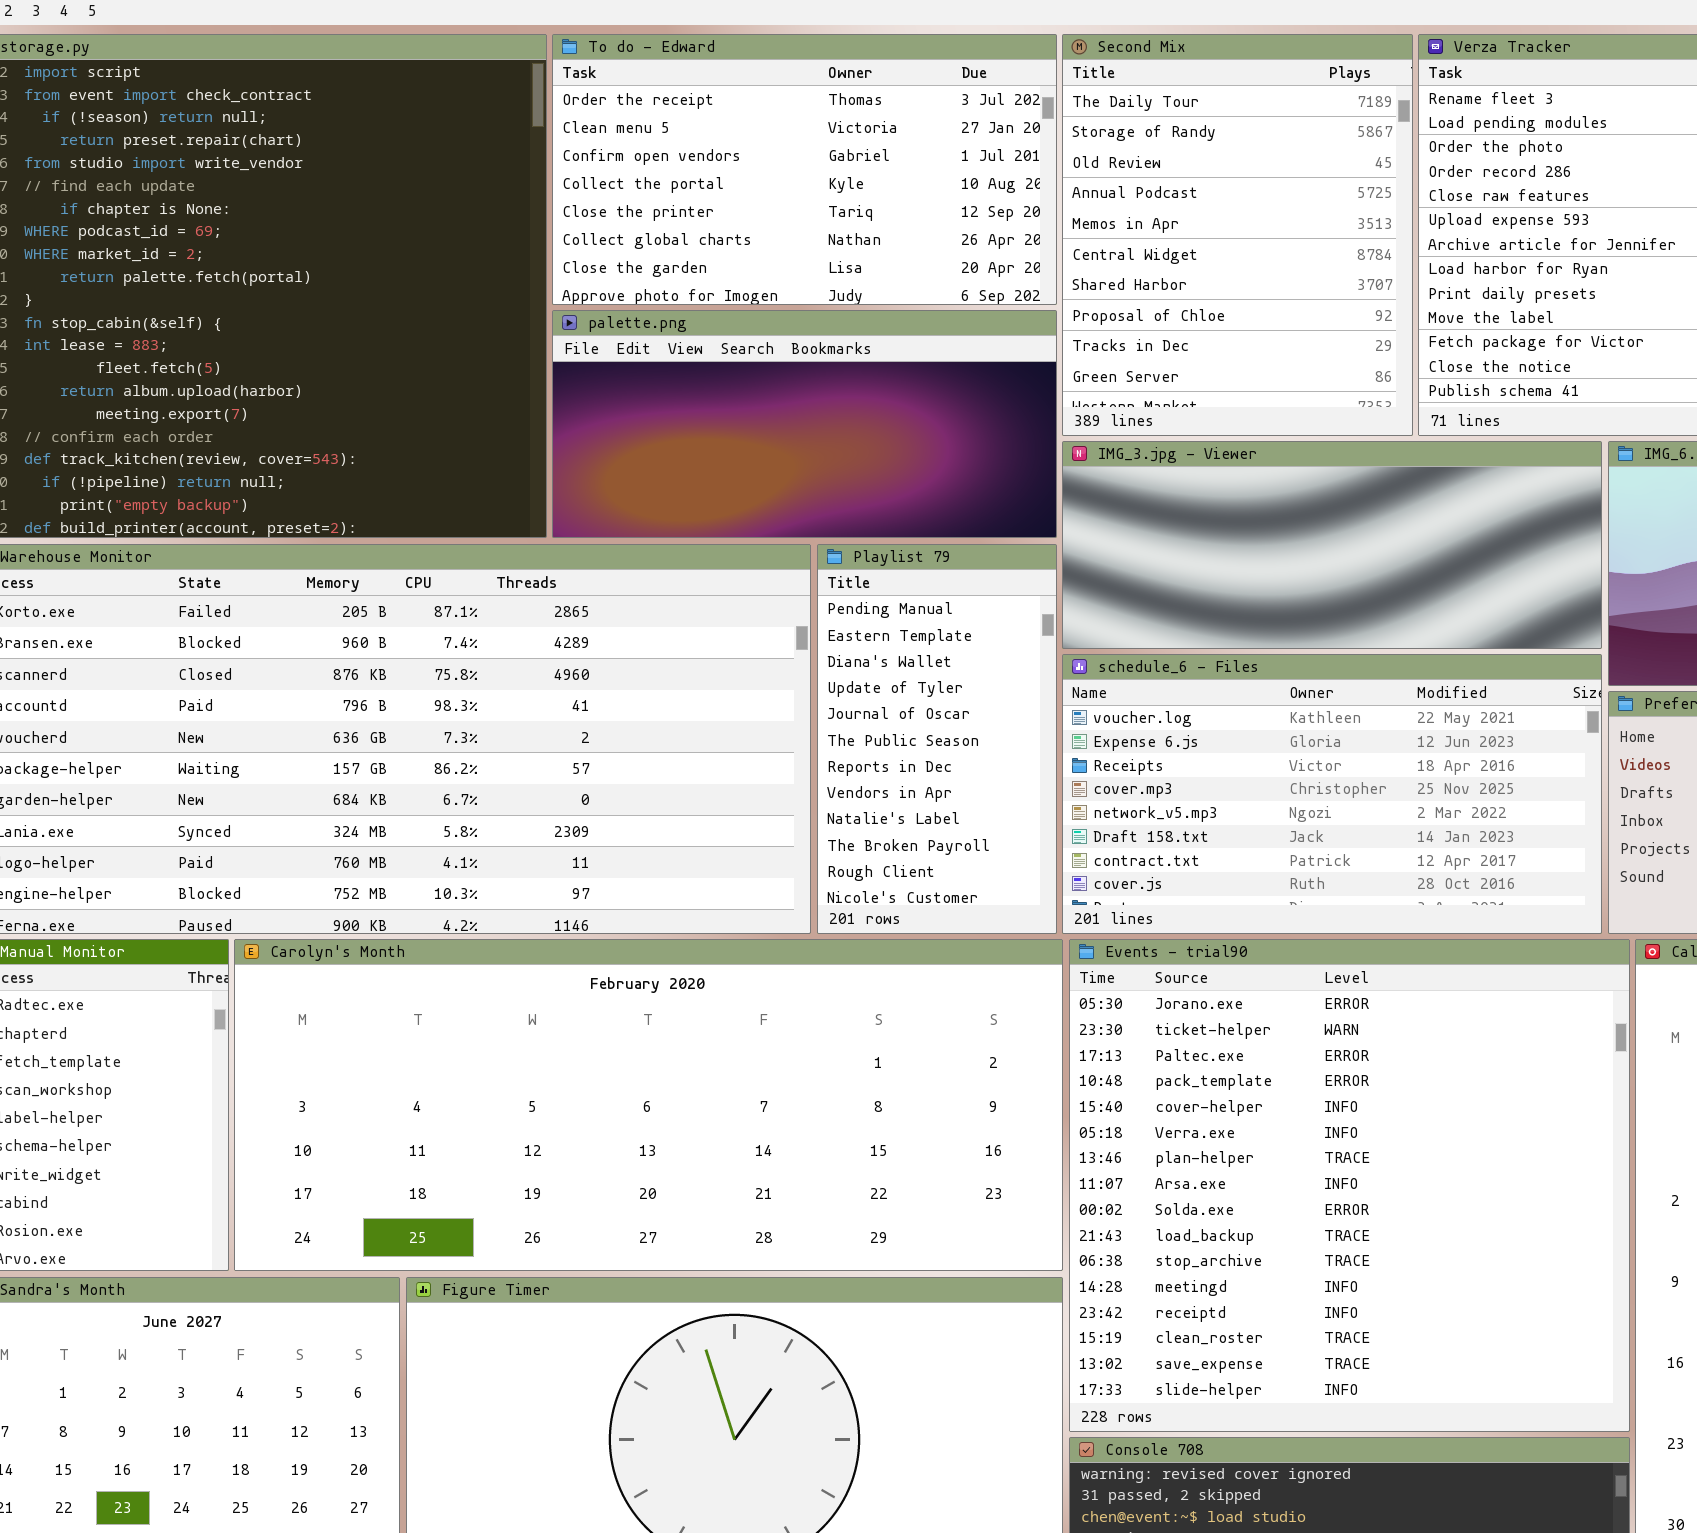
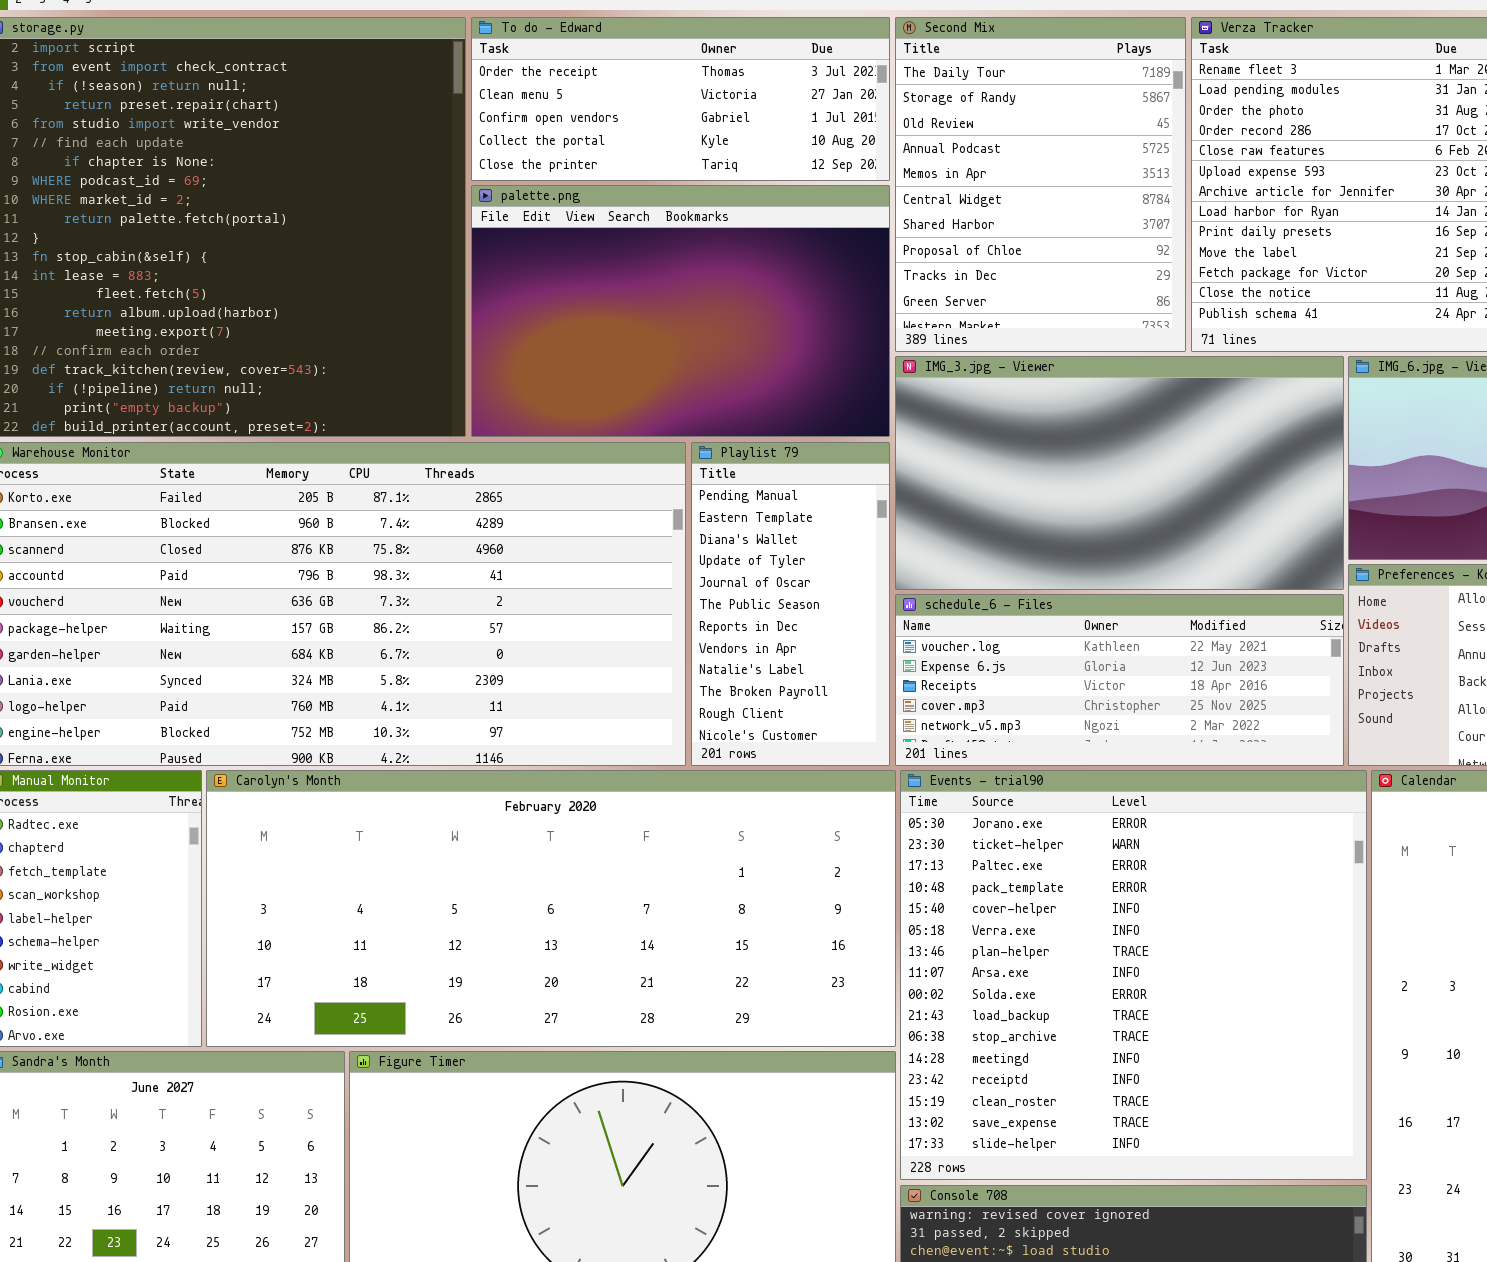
To do - Edward: [552,34,1057,305] -> [471,17,890,181], resized
palette.png: [552,310,1057,538] -> [471,185,890,437], resized
IMG_3.jpg - Viewer: [1062,441,1602,649] -> [895,356,1344,590], resized
schedule_6 - Files: [1062,654,1602,934] -> [895,594,1344,766], resized

